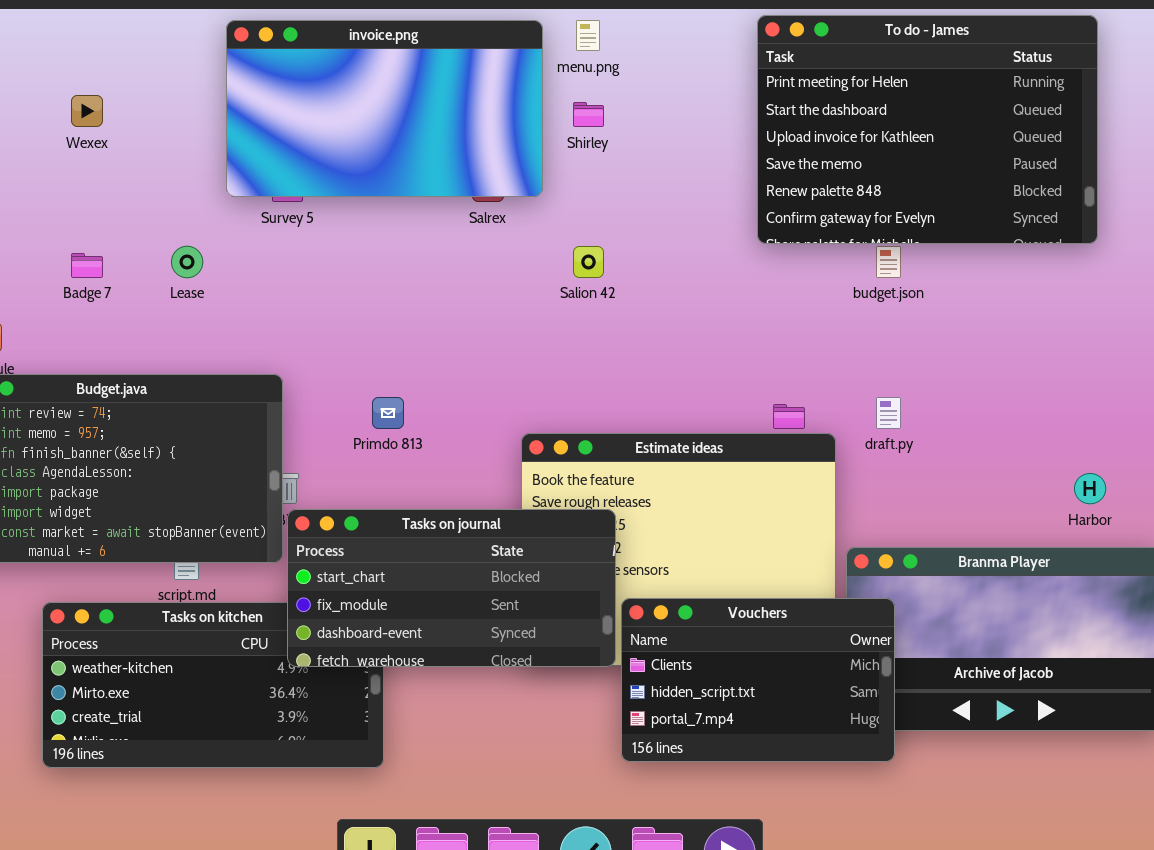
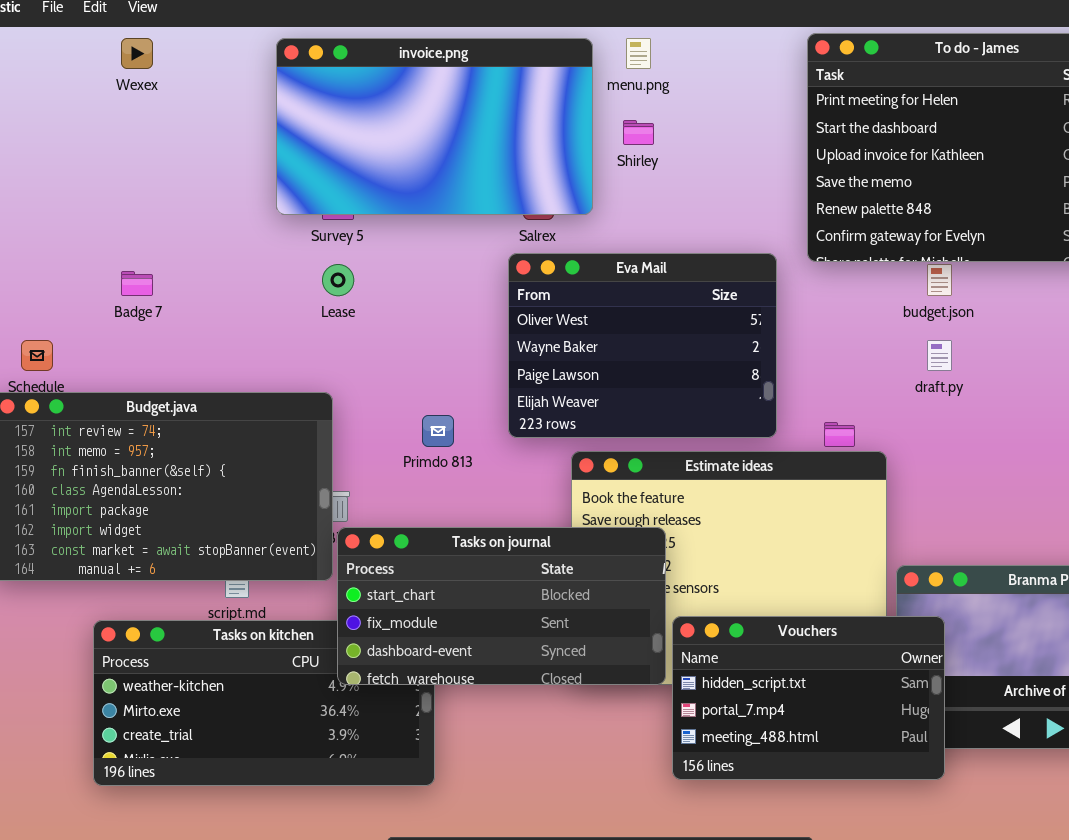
Wexex: [71,95,103,127] -> [121,38,153,69], moved
Eva Mail: none -> [508,253,777,438], opened
Lease: [171,246,203,278] -> [322,264,354,296], moved
draft.py: [876,397,901,429] -> [927,340,952,371], moved
Vouchers: [621,598,895,762] -> [672,616,945,780], scrolled down 1 row

